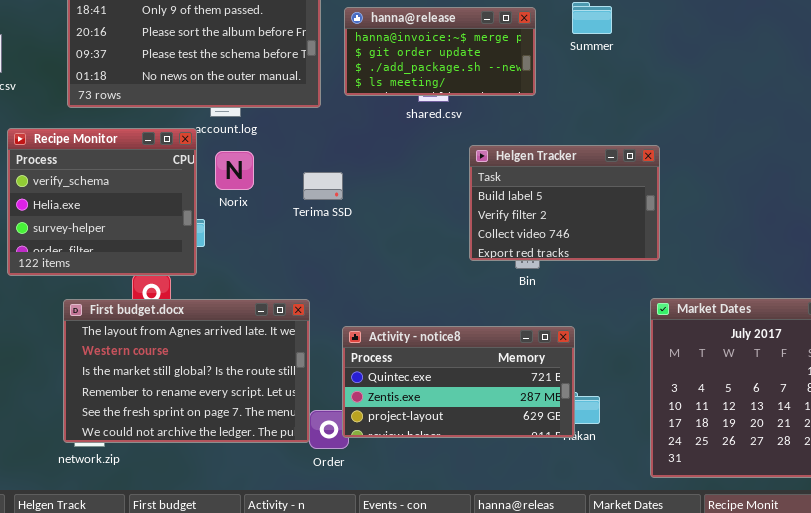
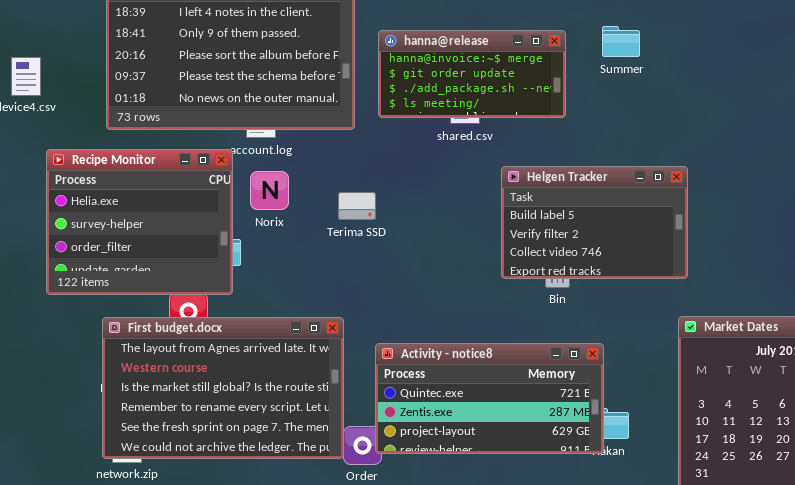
Recipe Monitor: [7,128,197,276] -> [46,149,233,295], scrolled down 1 row

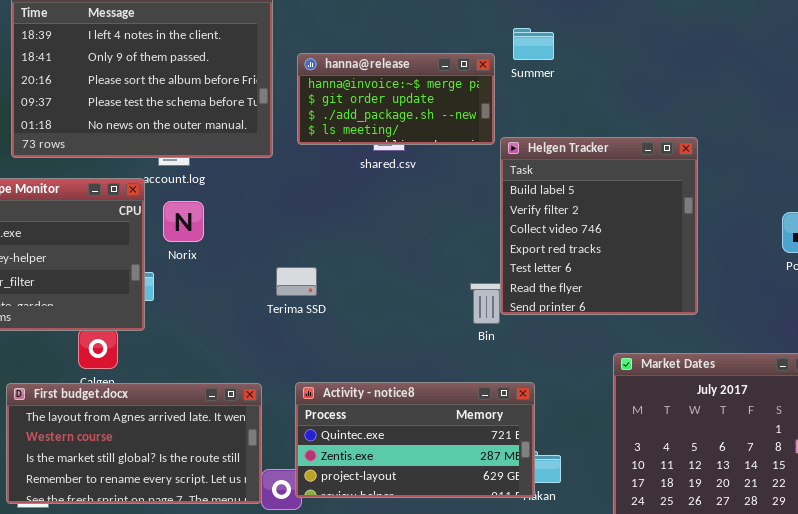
Summer: [602,26,640,57] -> [513,28,554,60], moved
Helgen Tracker: [501,166,688,279] -> [500,137,698,315], moved, resized
Terima SSD: [338,192,376,220] -> [276,267,317,296], moved
First budget.docx: [102,317,344,459] -> [6,383,262,504], resized

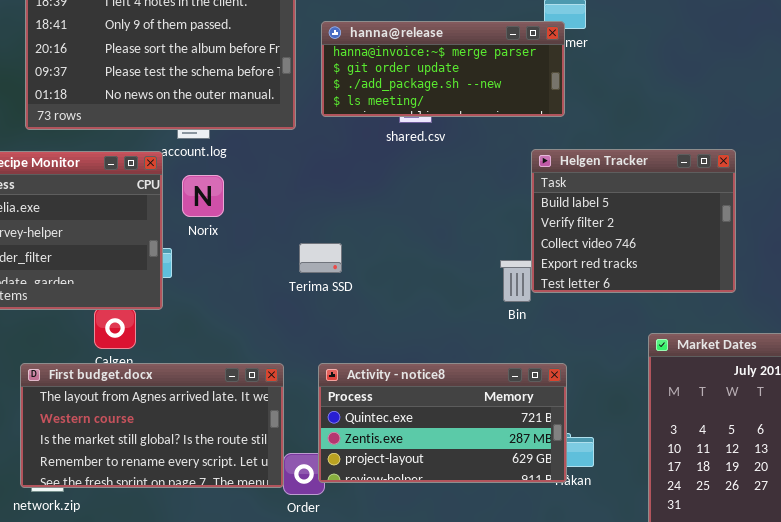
hanna@release: [297,53,495,145] -> [321,21,565,117], resized
Helgen Tracker: [500,137,698,315] -> [531,149,736,293], resized

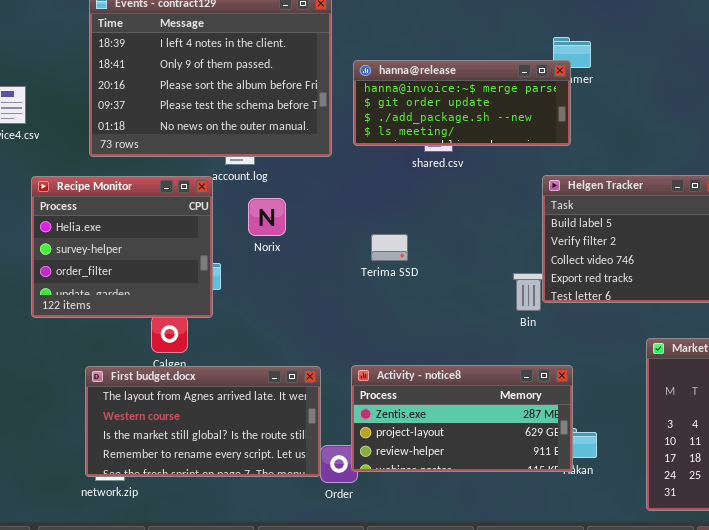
Norix: [182,175,224,217] -> [248,198,286,236], moved
Terima SSD: [299,243,342,273] -> [371,234,408,261], moved
Activity - notice8: [318,363,567,483] -> [351,365,573,472], scrolled down 1 row

